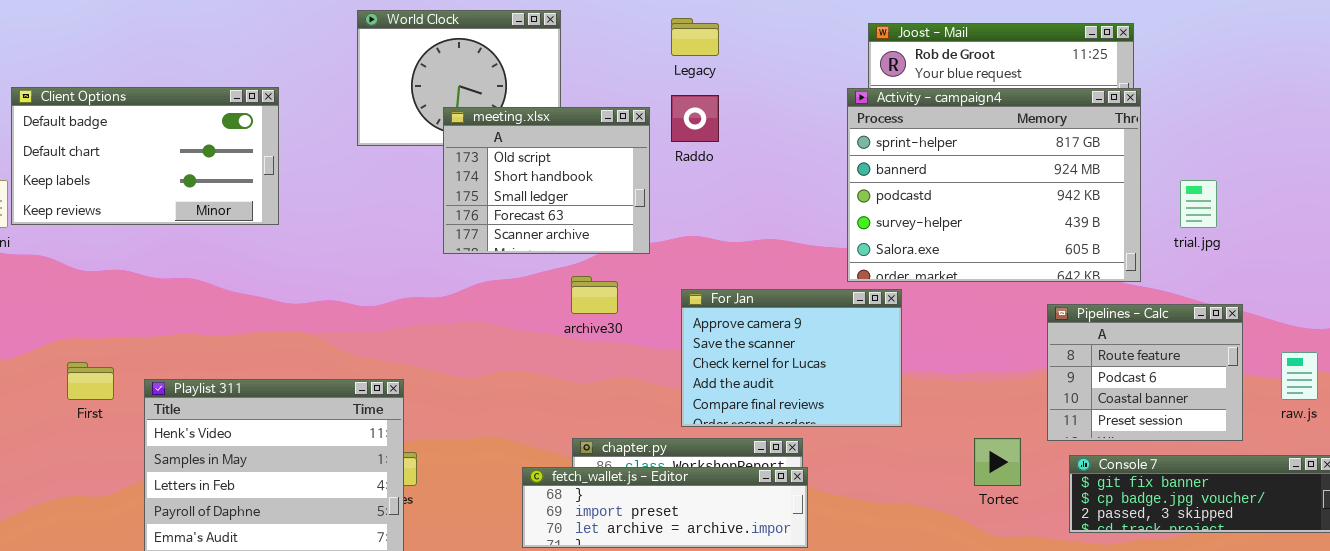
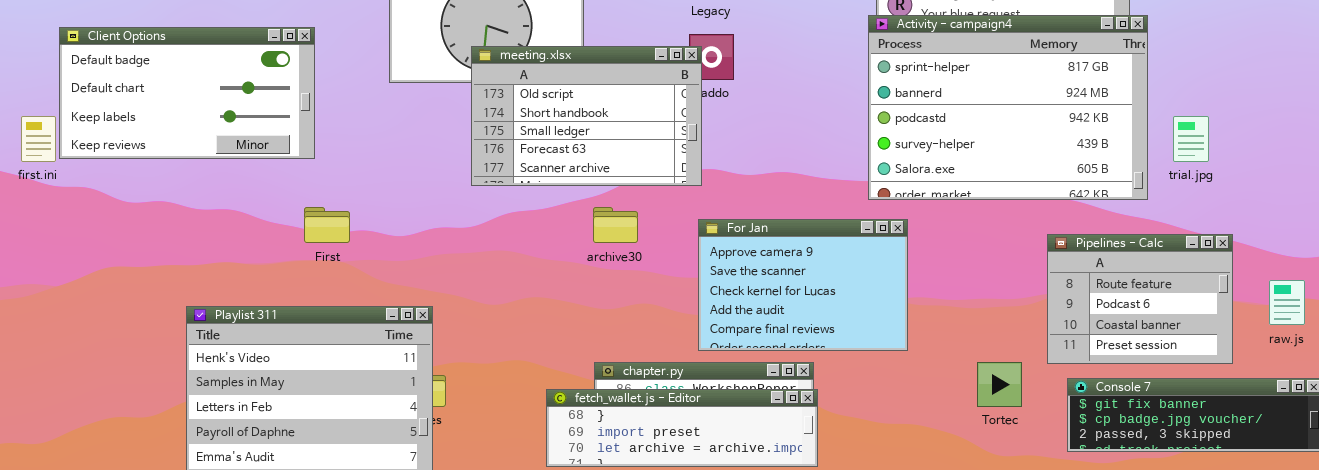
Activity - campaign4: [847,88,1141,282] -> [868,15,1148,200], moved
meeting.xlsx: [443,107,650,254] -> [471,46,702,186], resized
First: [67,362,114,400] -> [304,207,350,243], moved

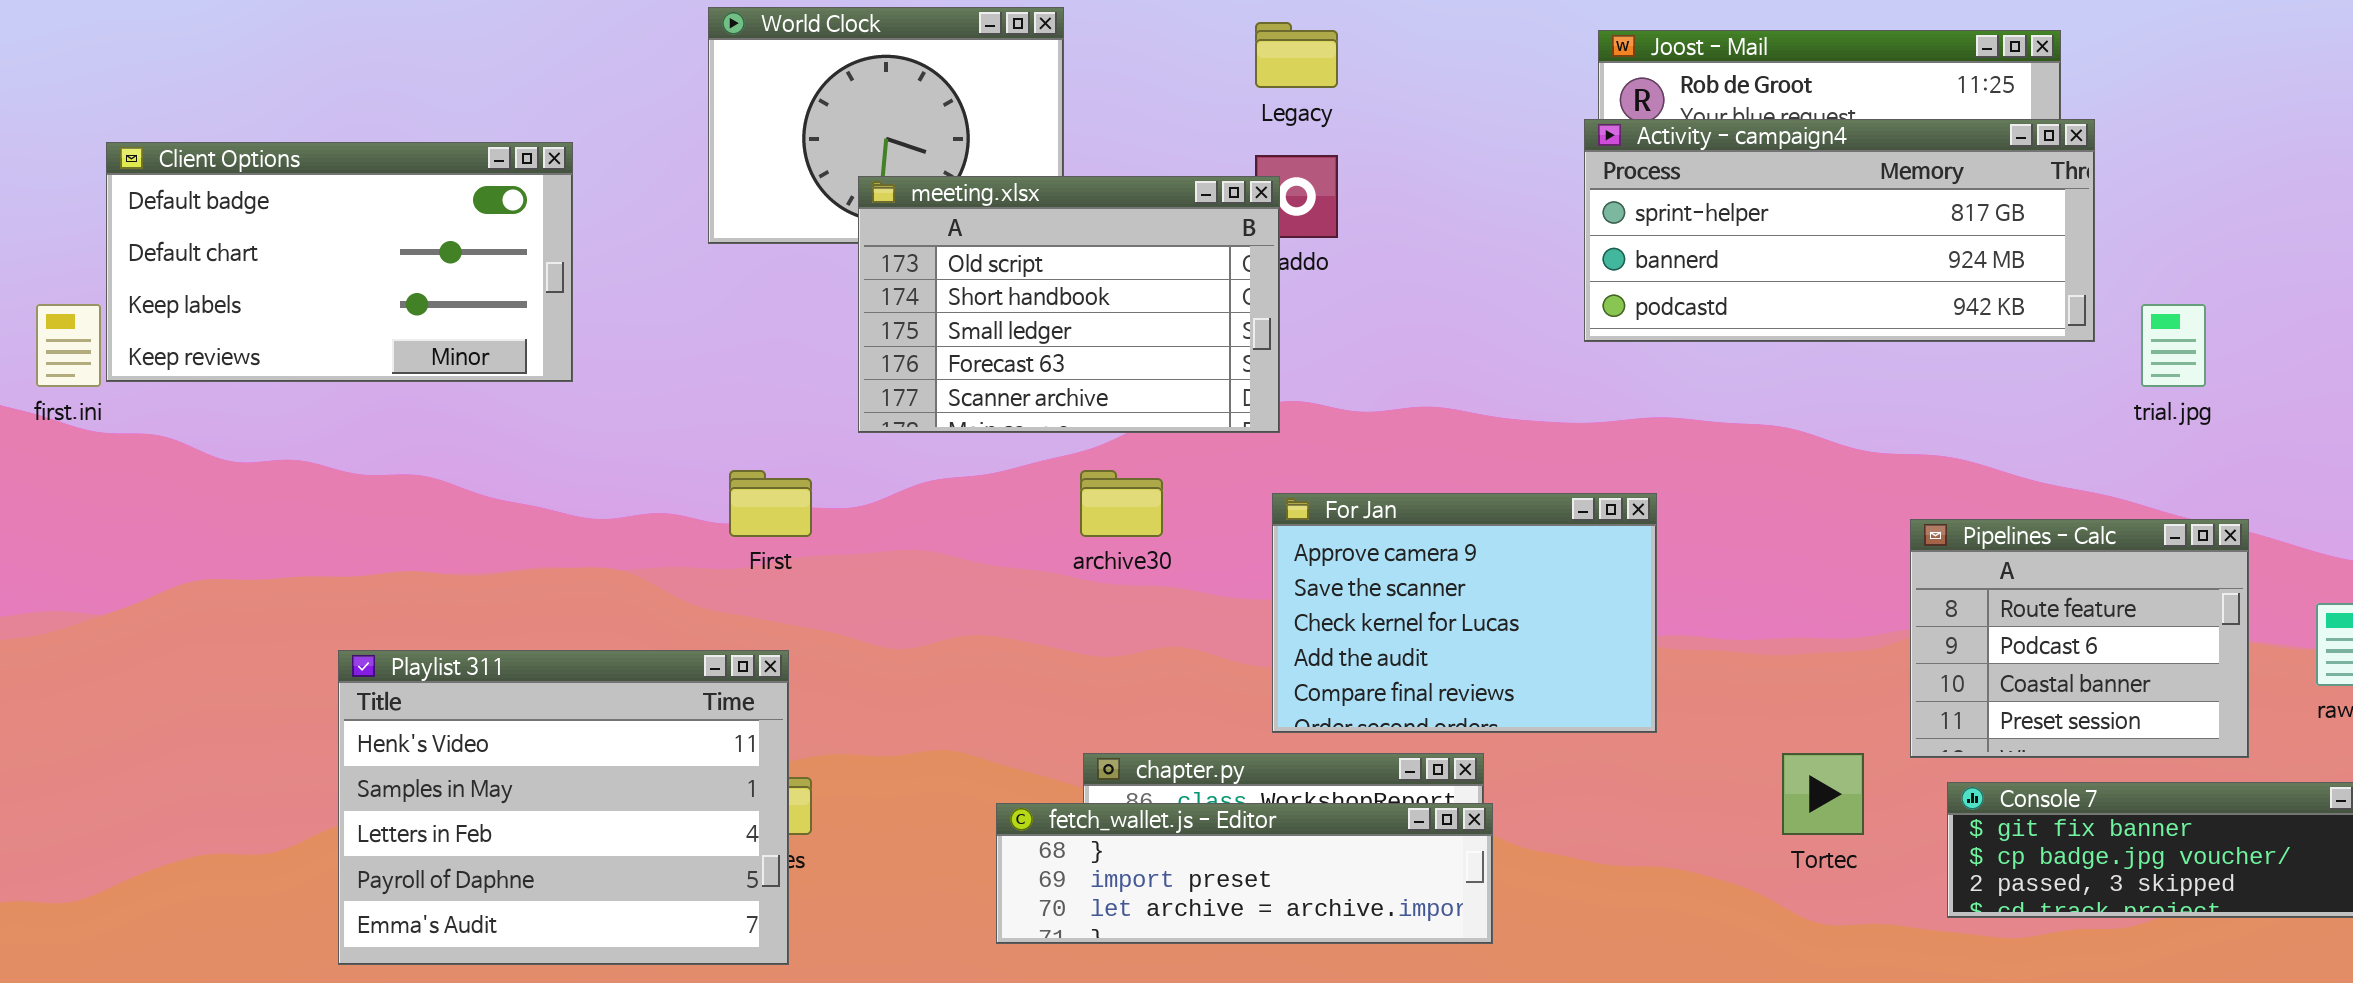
Activity - campaign4: [868,15,1148,200] -> [1584,119,2095,342], resized
First: [304,207,350,243] -> [729,470,812,537], moved

